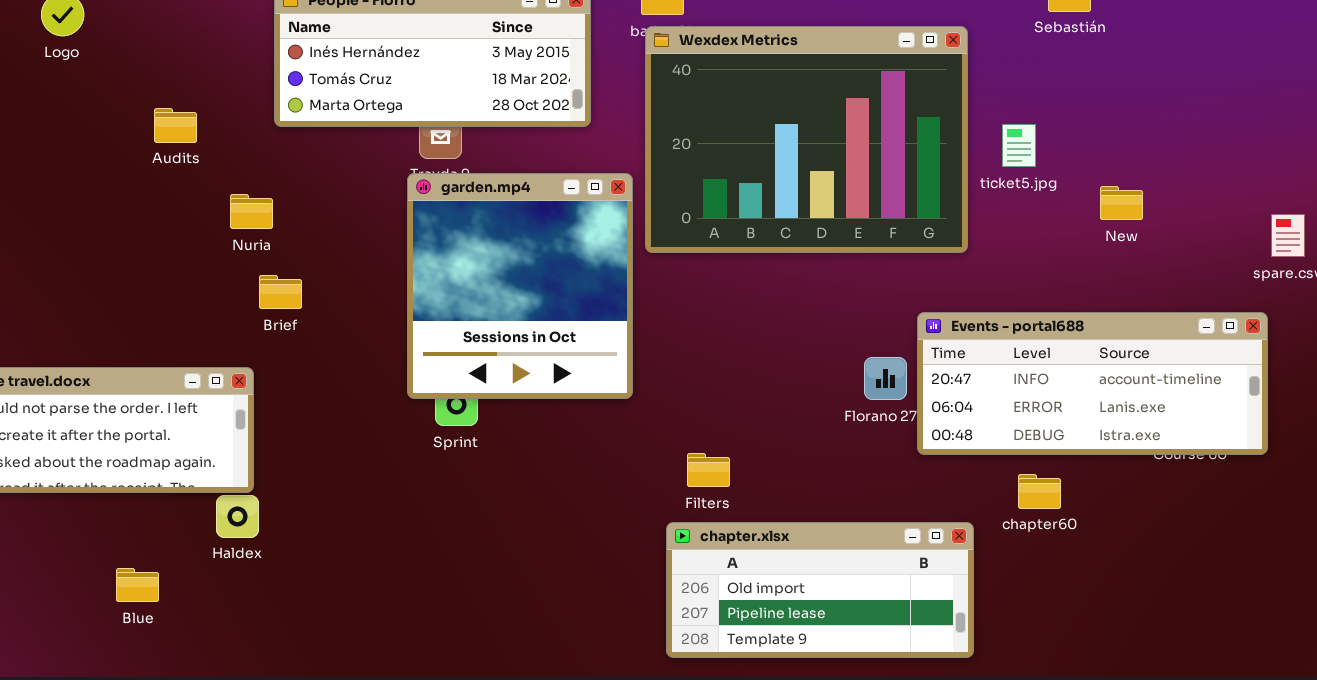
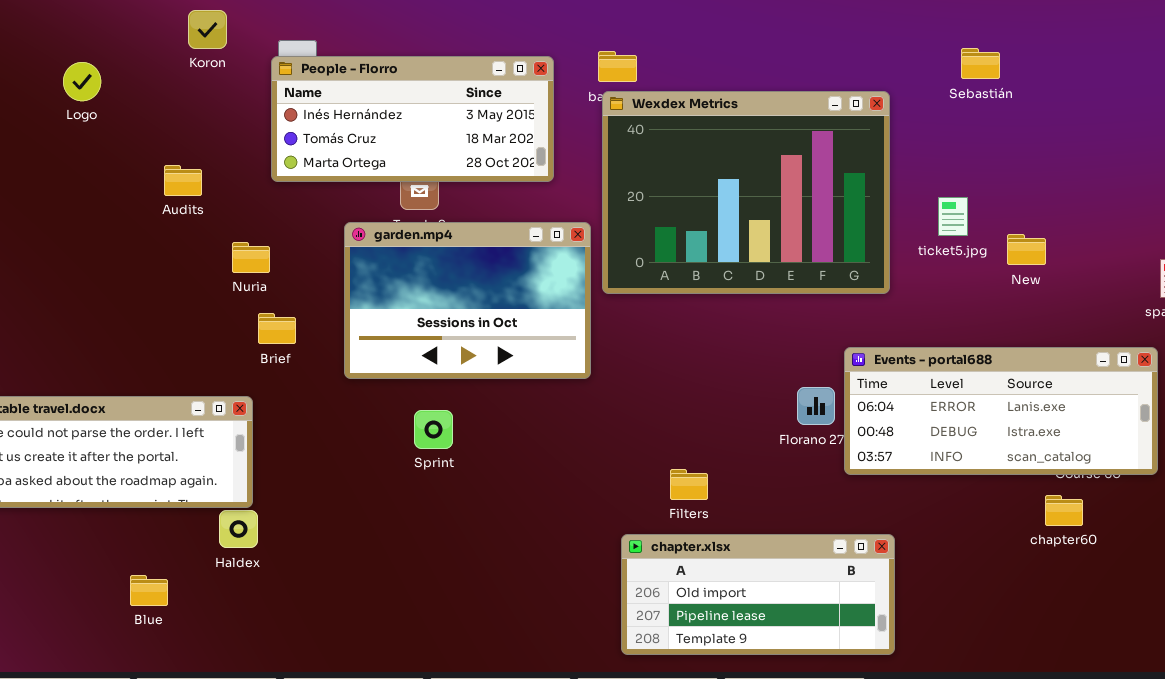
ticket5.jpg: [1002,124,1036,167] -> [938,197,968,236], moved
garden.mp4: [407,173,633,399] -> [344,222,591,379], resized
Events - portal688: [917,312,1268,455] -> [844,347,1158,475], scrolled down 1 row
Filters: [687,453,730,487] -> [670,469,708,500], moved
chapter60: [1018,474,1061,509] -> [1045,495,1083,526], moved

